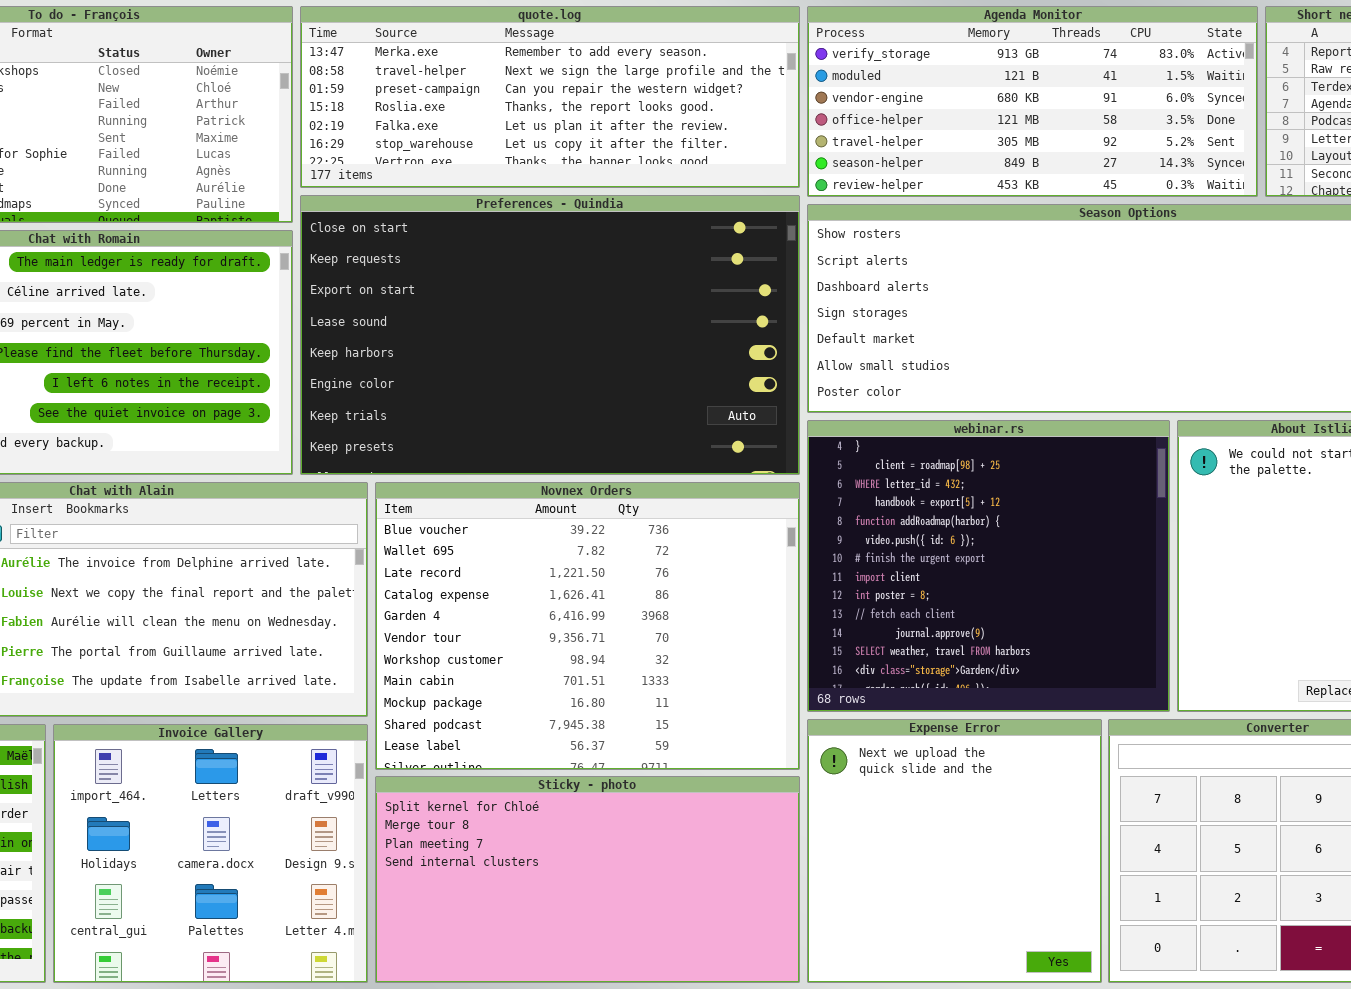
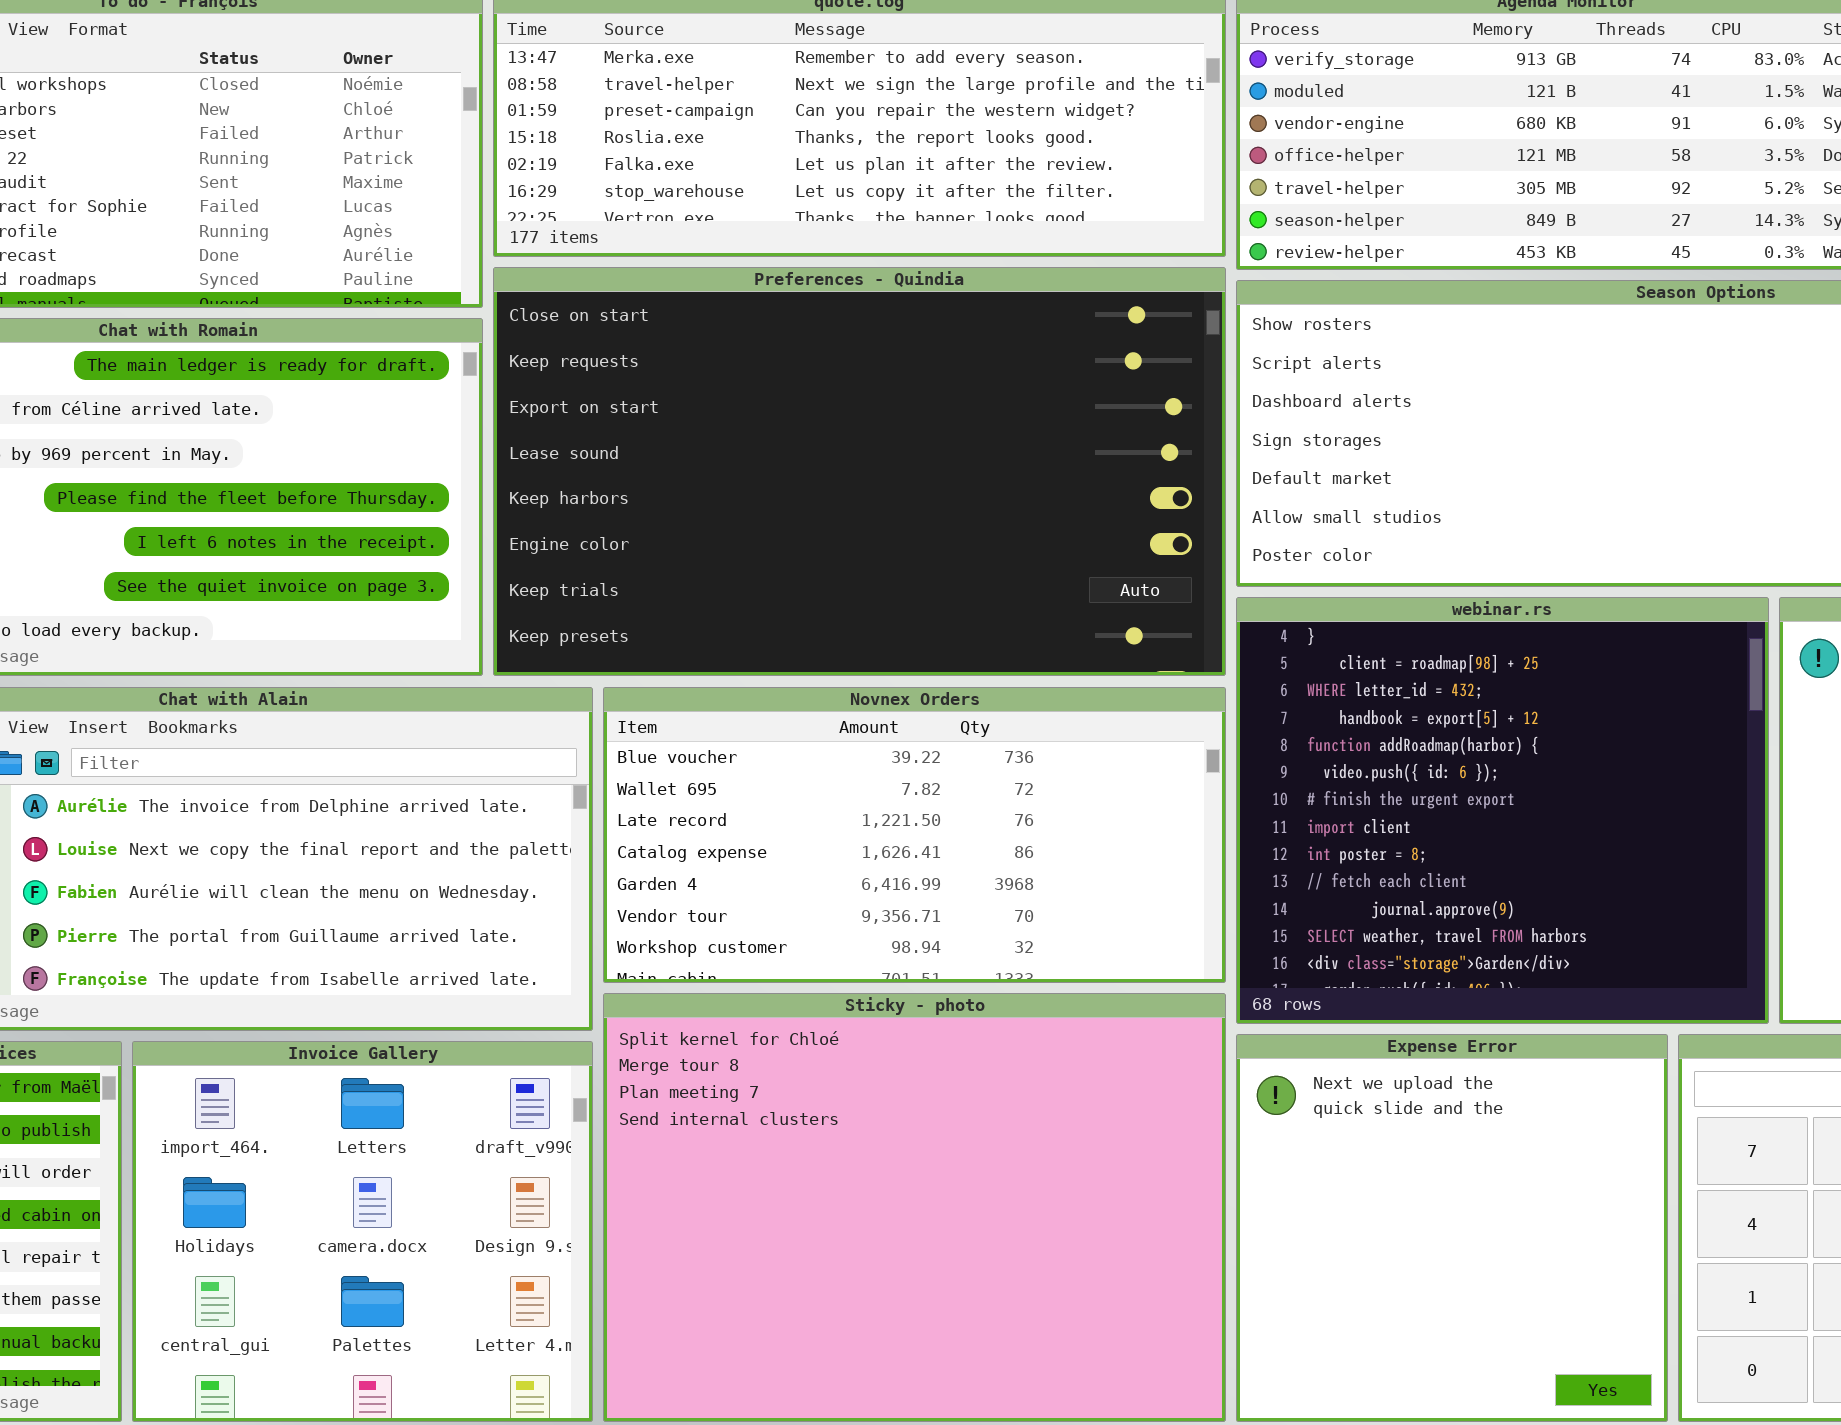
Novnex Orders: [375,482,800,770] -> [603,687,1226,983], resized
Sticky - photo: [375,776,800,983] -> [603,993,1226,1422], resized

